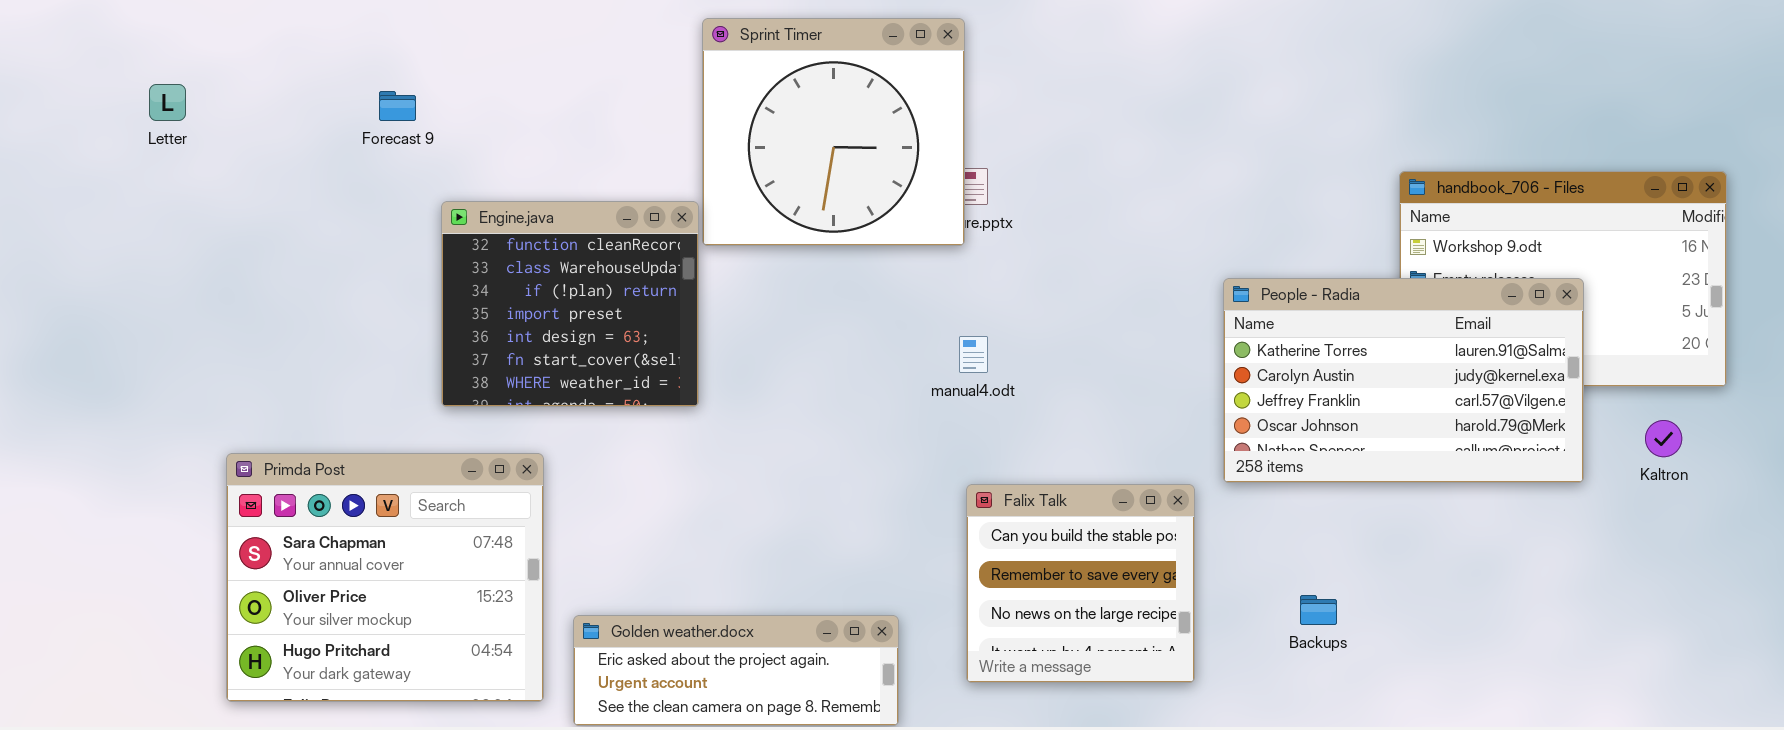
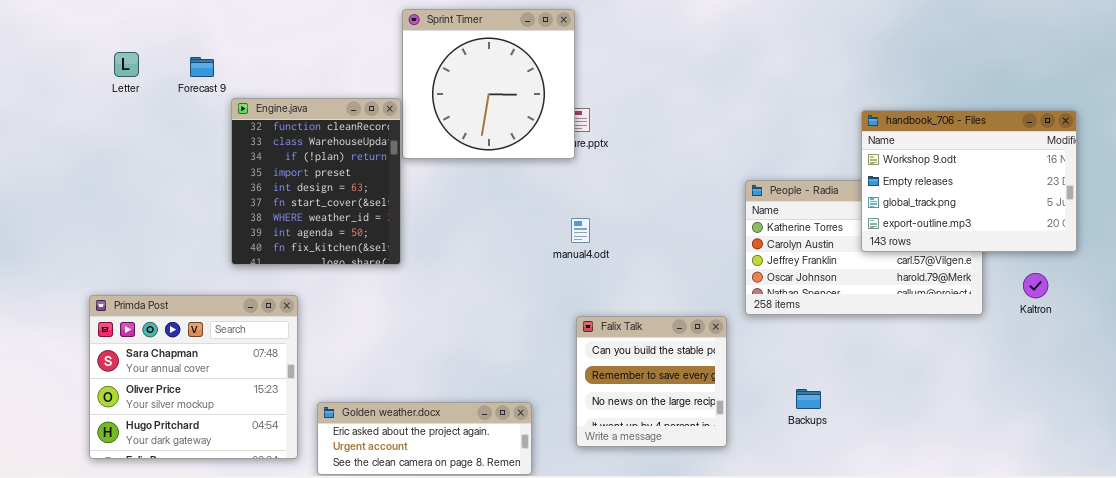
Letter: [149,84,186,121] -> [114,52,139,77], moved
handbook_706 - Files: [1399,171,1727,387] -> [861,110,1077,252], raised
Engine.java: [441,201,699,407] -> [231,98,401,265], resized

